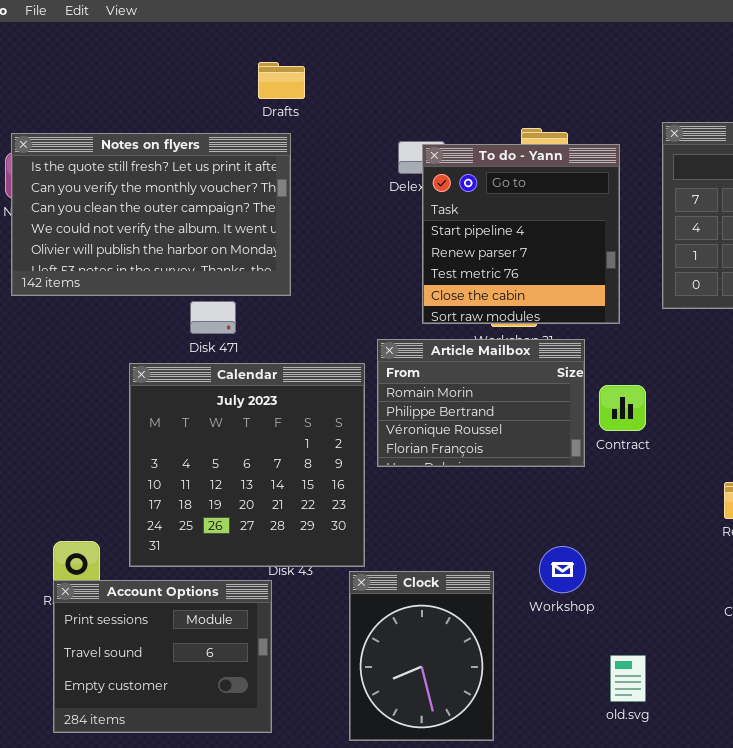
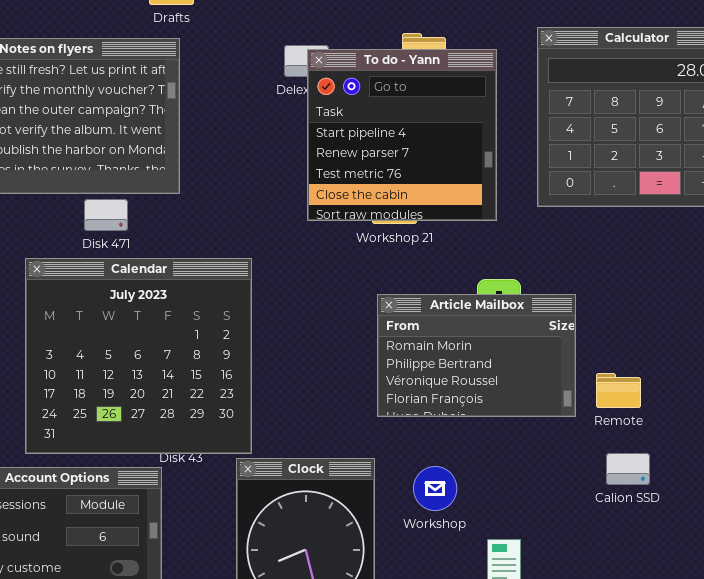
Article Mailbox: [377,339,585,467] -> [377,294,576,417], moved
Workshop: [539,546,586,593] -> [413,466,457,511], moved

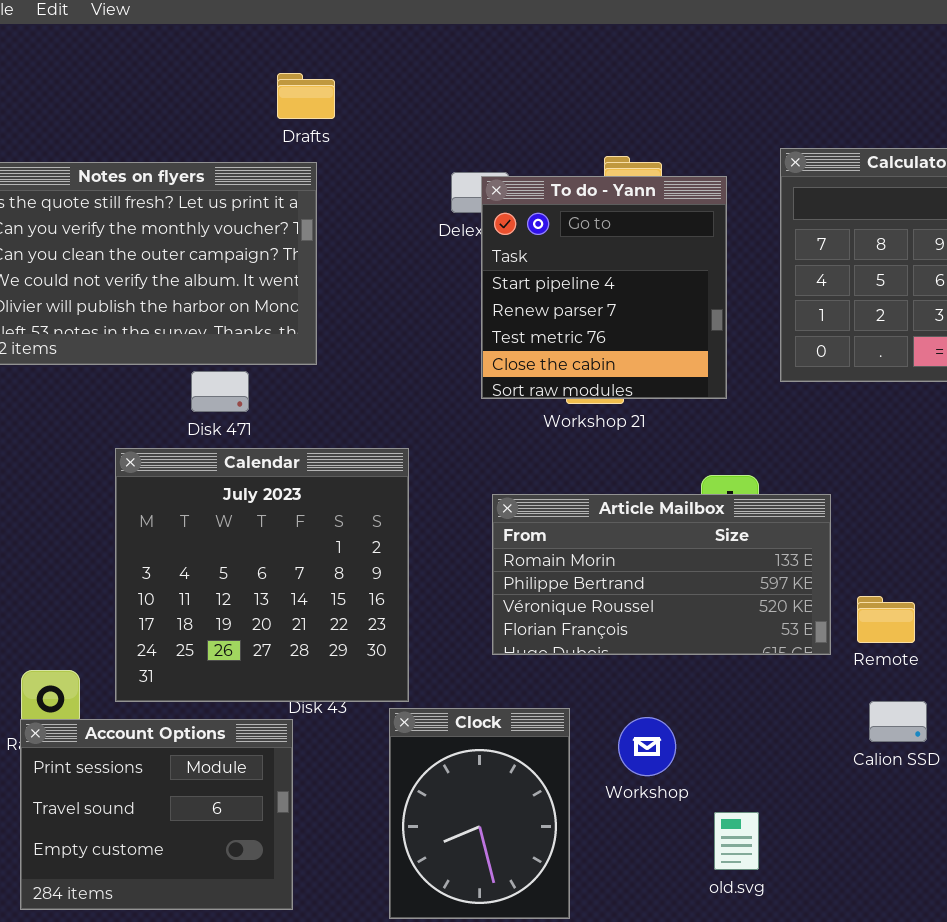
Article Mailbox: [377,294,576,417] -> [492,494,831,655], resized

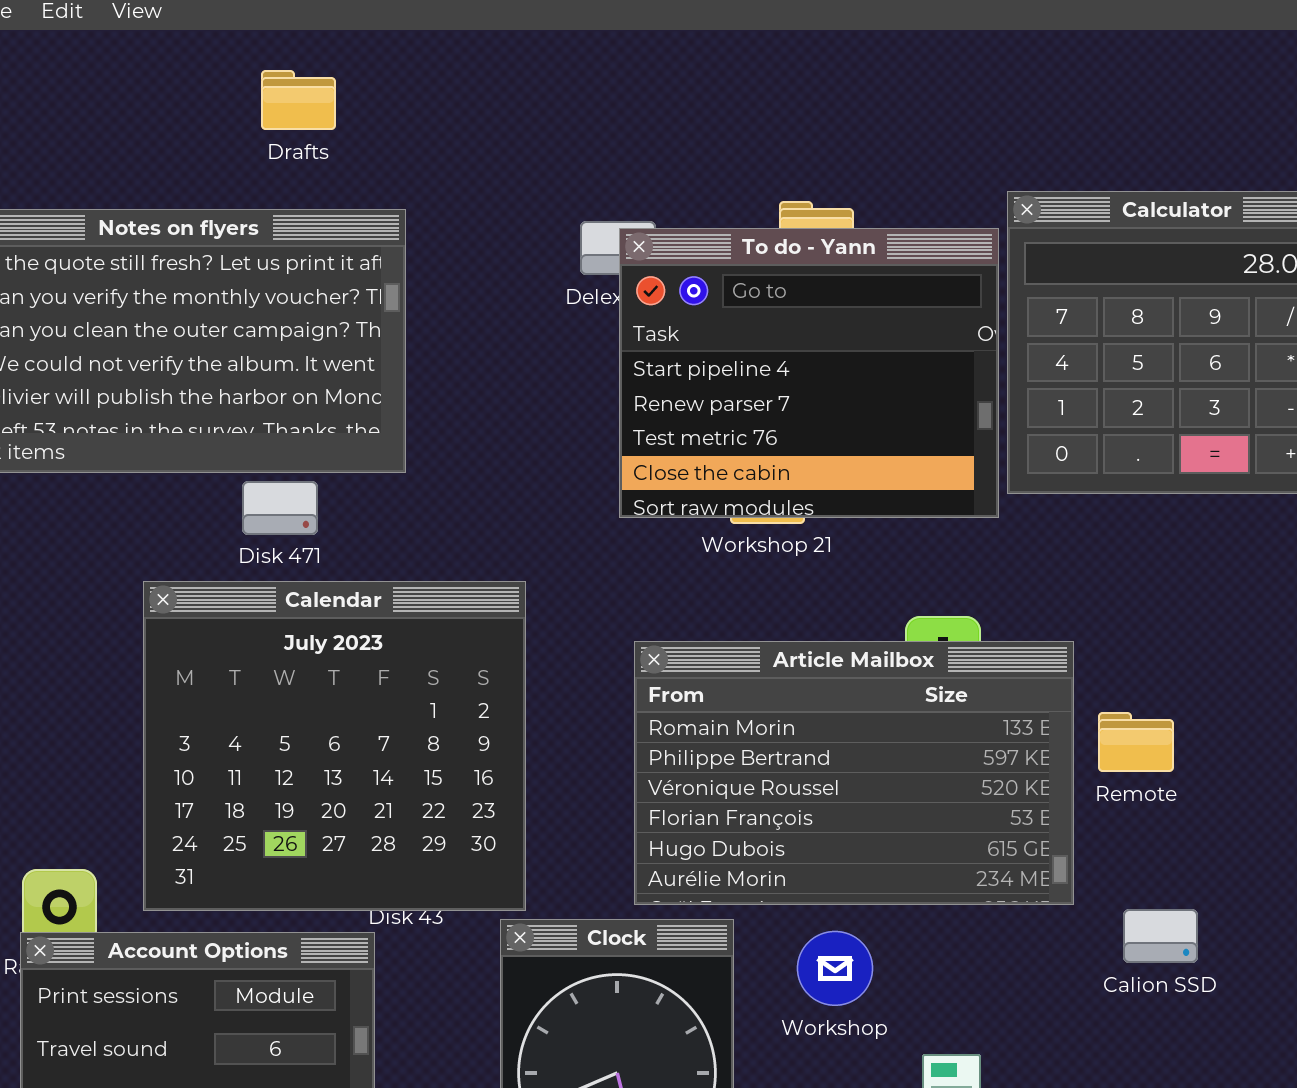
Drafts: [277,73,335,119] -> [261,70,336,130], moved
To do - Yann: [481,176,727,399] -> [619,228,999,518], resized
Article Mailbox: [492,494,831,655] -> [634,641,1074,905], resized
Remote: [857,596,915,643] -> [1098,712,1174,772], moved

